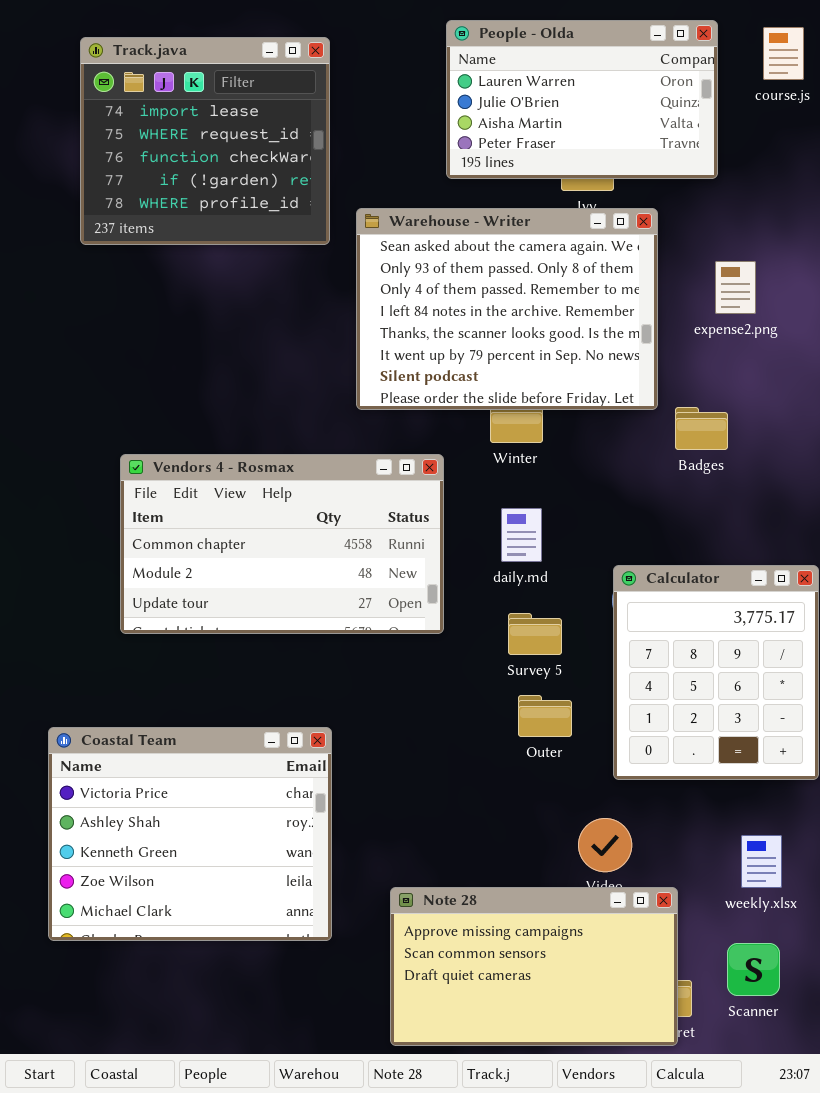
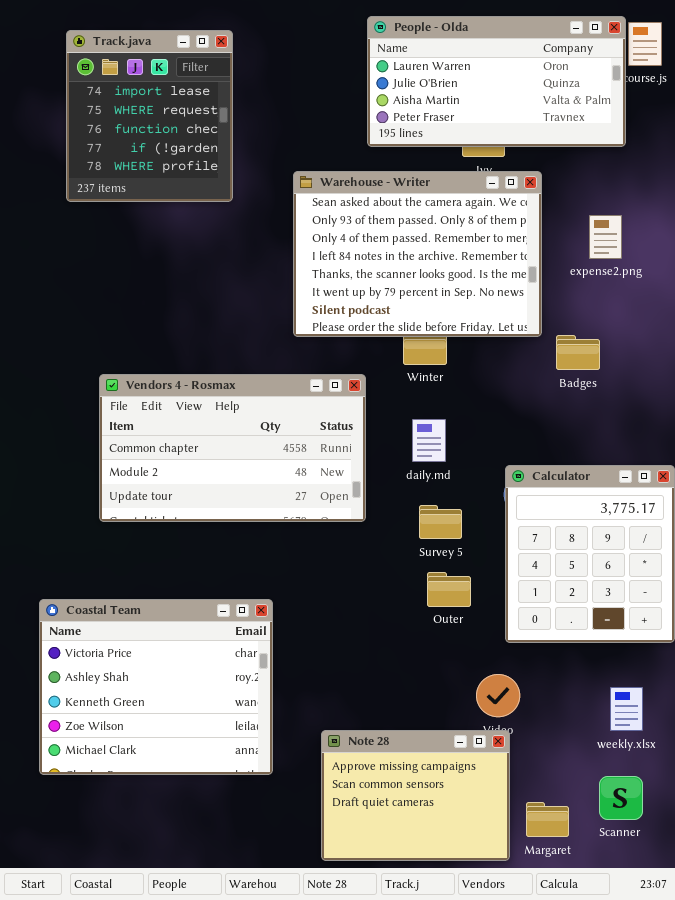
People - Olda: [446,20,718,179] -> [367,16,626,147], resized
Track.java: [80,37,330,245] -> [66,30,233,202], resized
Note 28: [390,887,678,1046] -> [321,730,510,861], resized

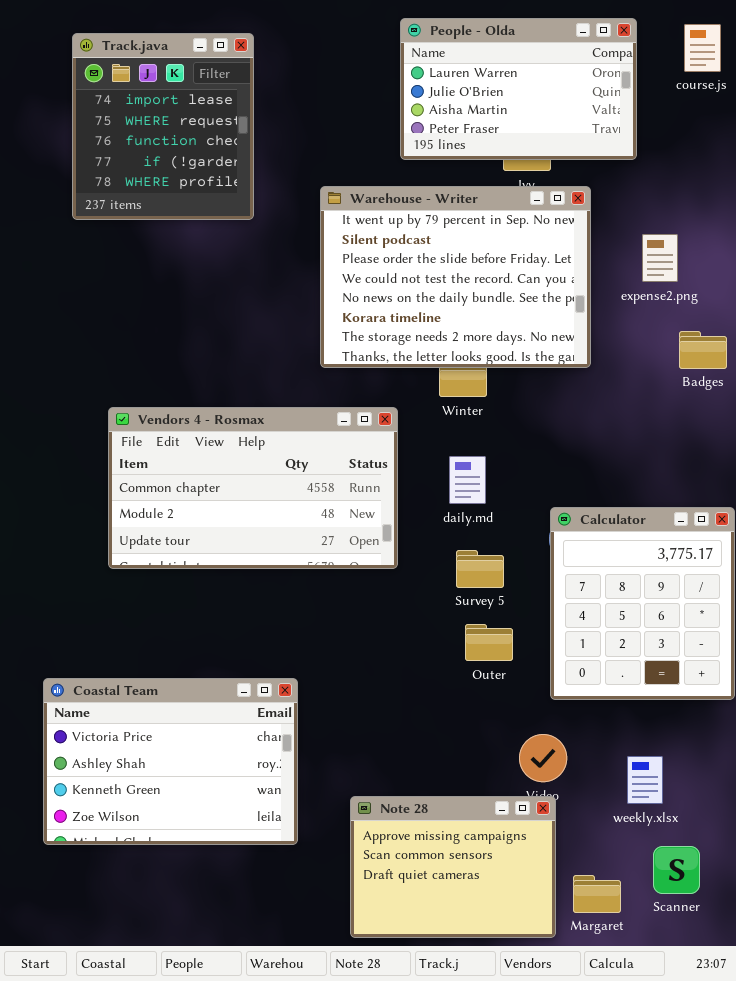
People - Olda: [367,16,626,147] -> [400,18,637,160], resized
Warehouse - Writer: [293,171,542,337] -> [320,186,591,368], scrolled down 5 rows
Badges: [556,335,600,370] -> [679,331,727,369], moved
Coastal Team: [39,599,273,775] -> [43,678,298,845], resized
weekly.xlsx: [610,687,643,731] -> [627,756,663,804], moved

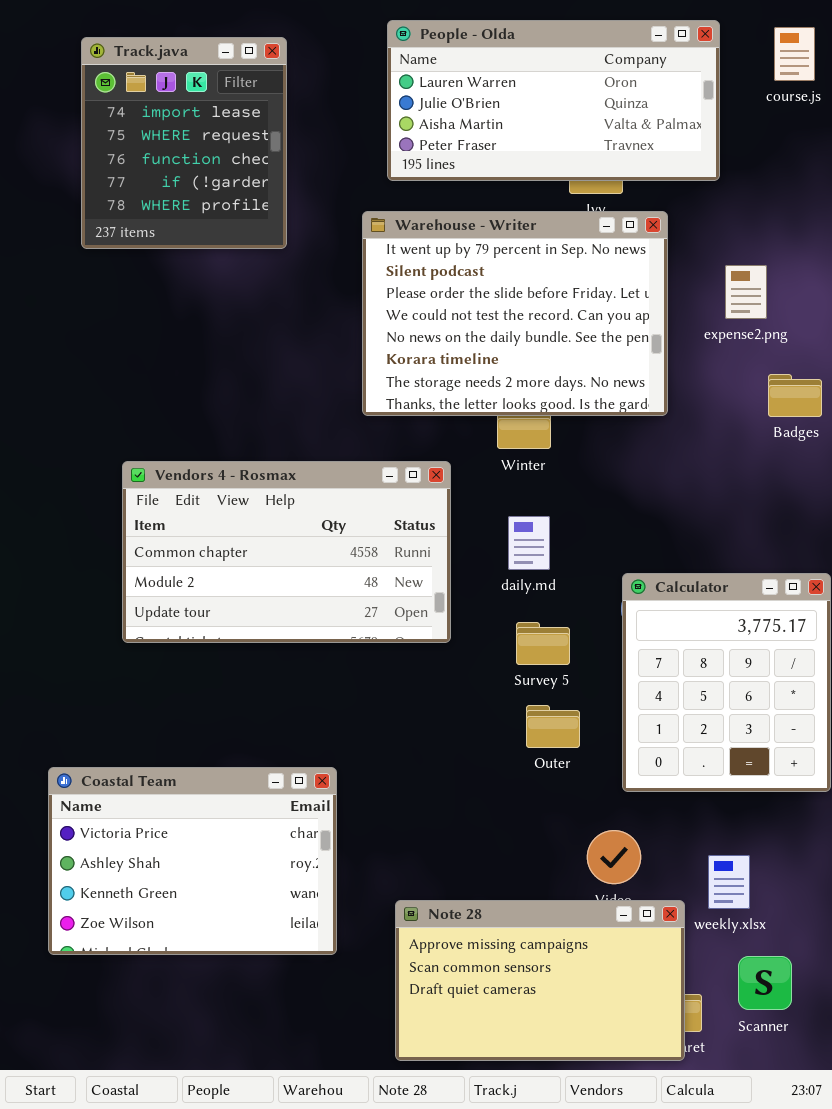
People - Olda: [400,18,637,160] -> [387,20,720,181], resized
Note 28: [350,796,556,938] -> [395,900,685,1061], resized

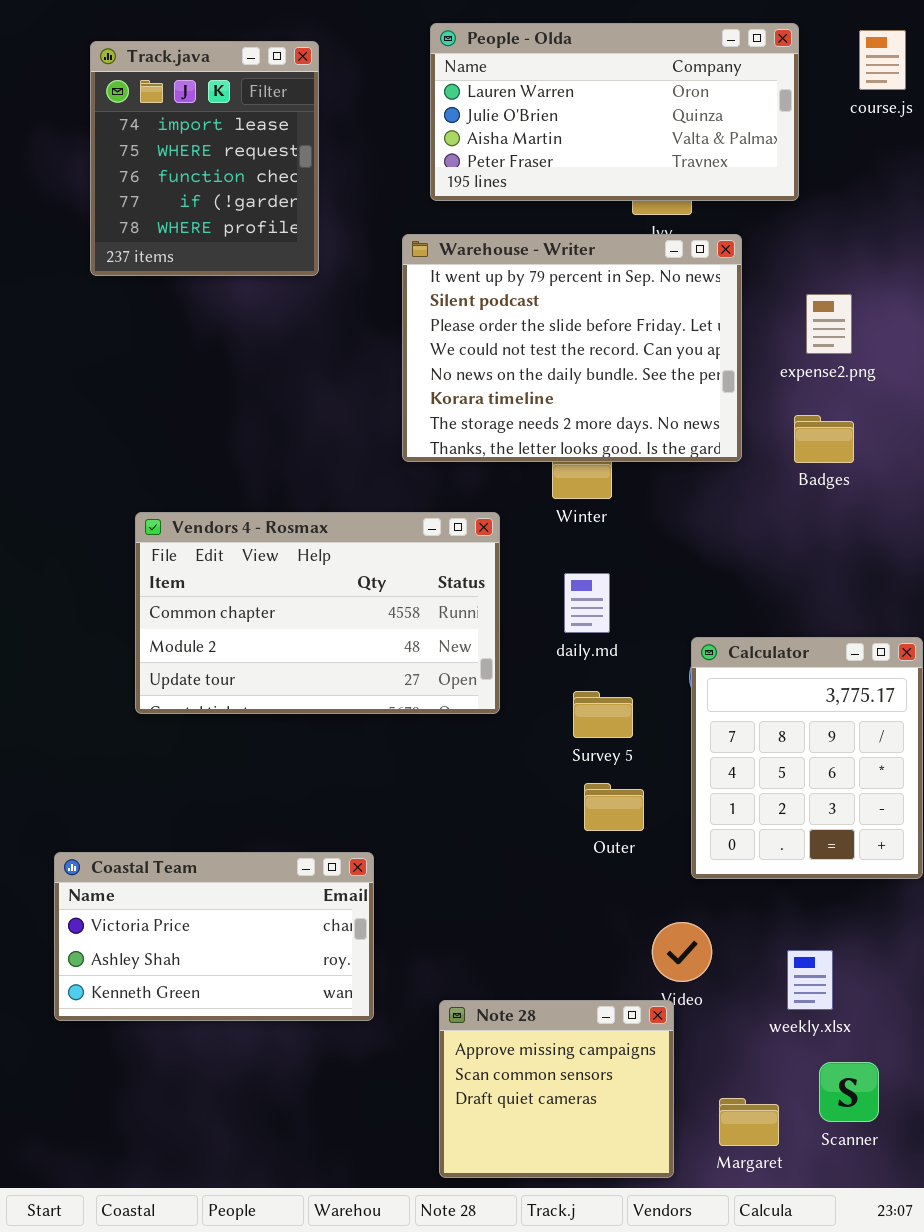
Badges: [768,374,822,417] -> [794,415,854,463], moved
Coastal Team: [48,767,337,955] -> [54,852,374,1021], resized
Note 28: [395,900,685,1061] -> [439,1000,674,1178], resized

